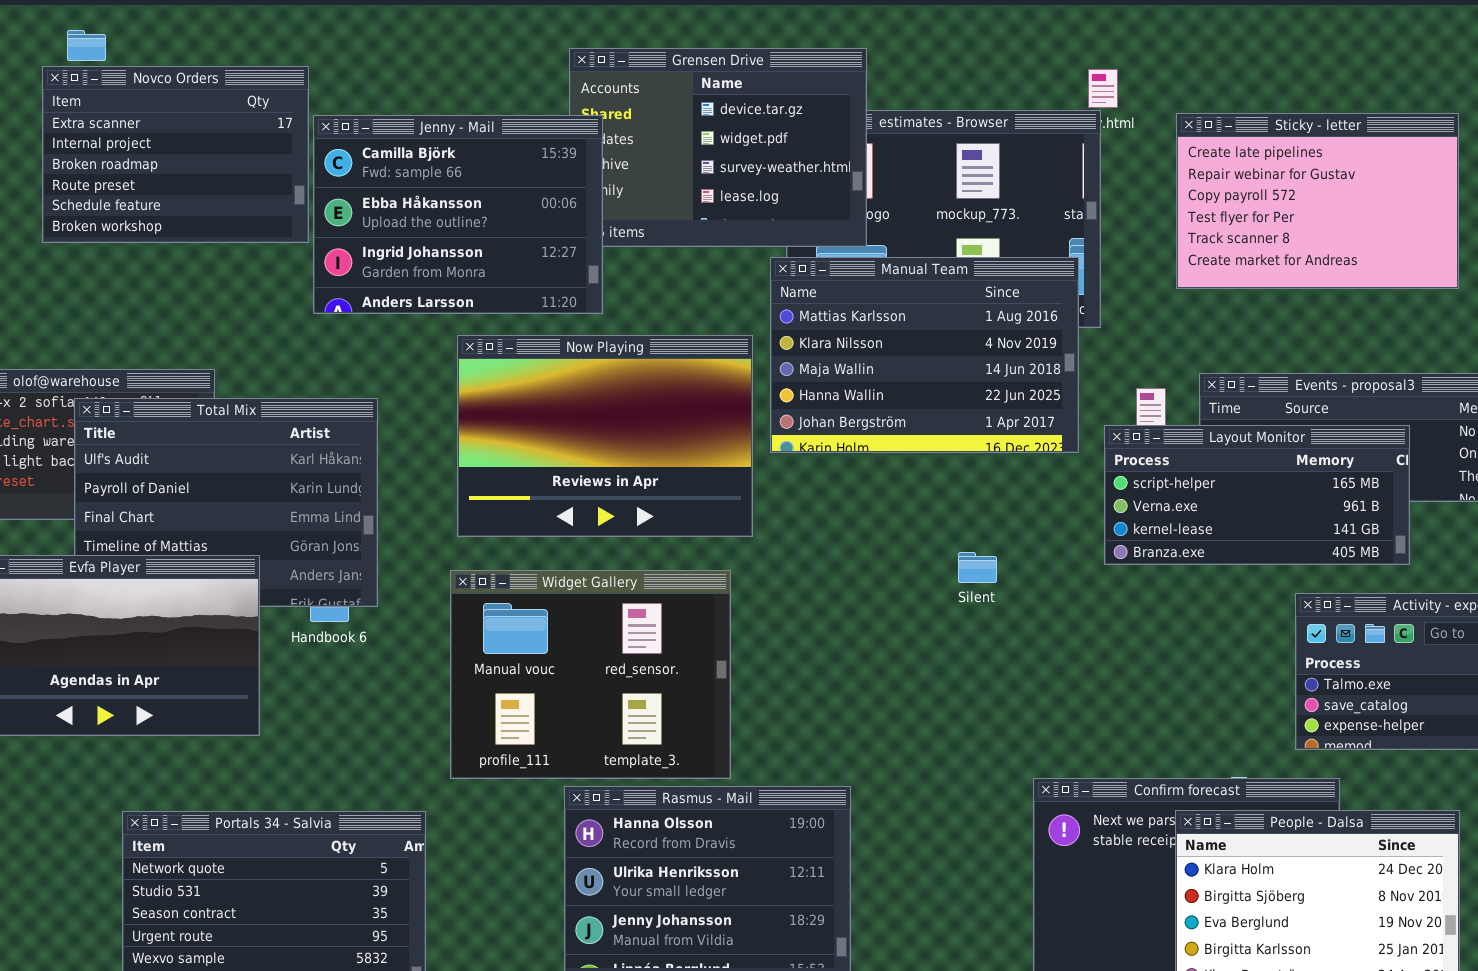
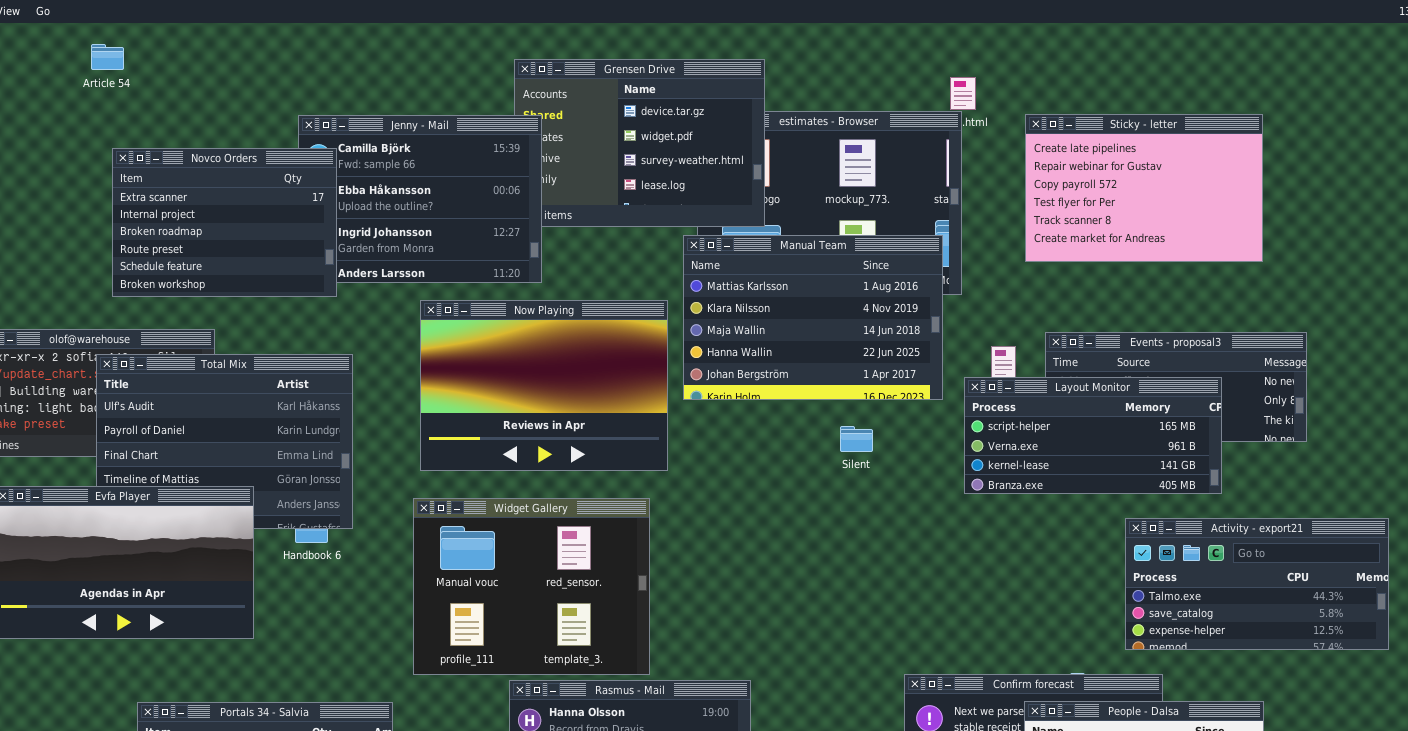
Novco Orders: [42,66,309,243] -> [112,148,337,297], moved
Silent: [958,552,997,583] -> [840,426,873,452], moved

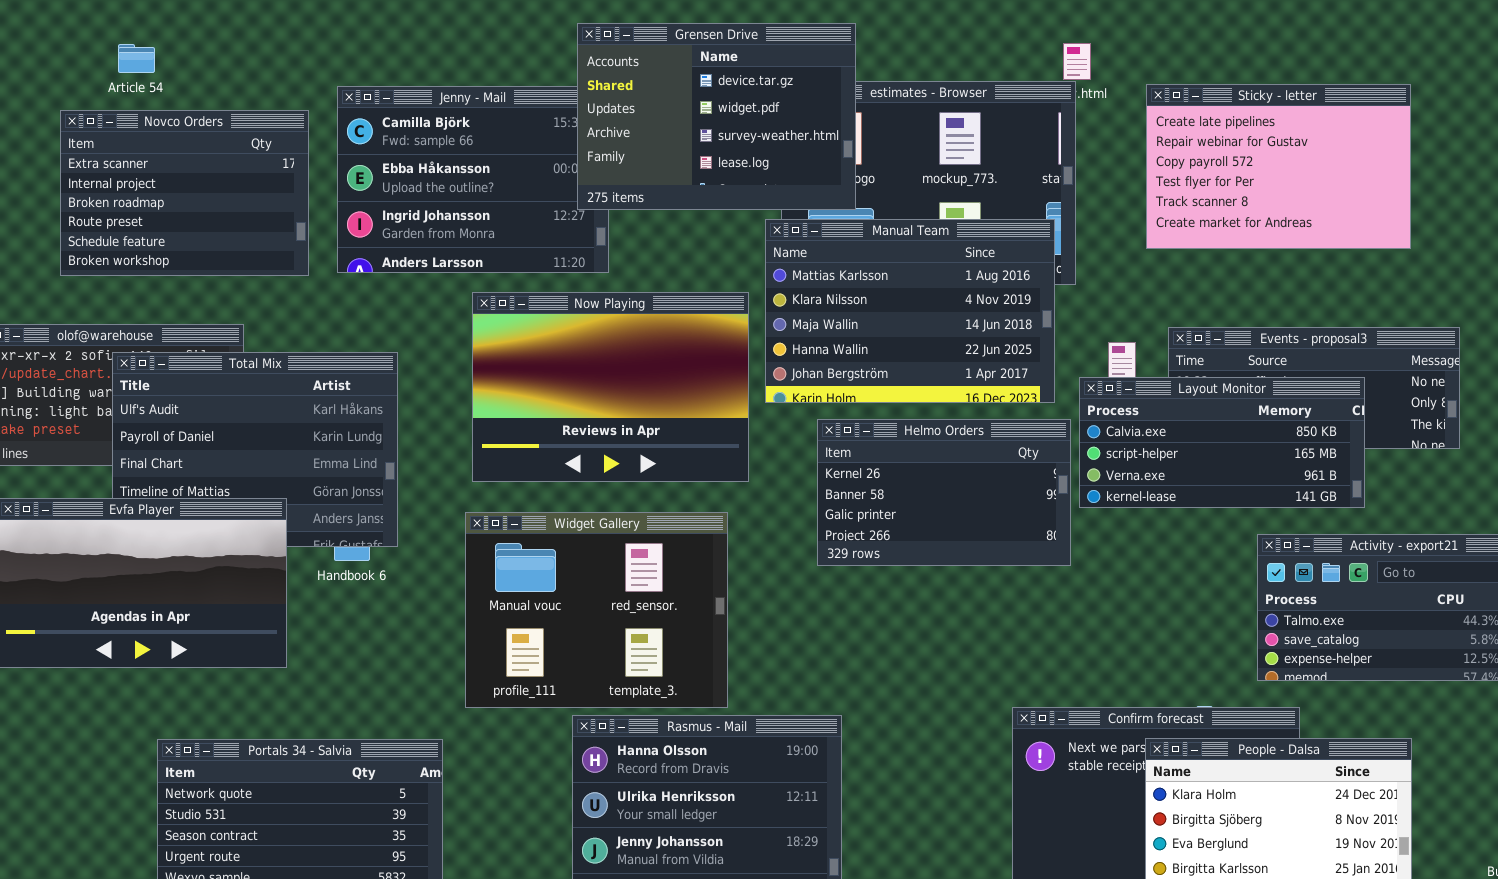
Article 54: [91,44,124,70] -> [118,44,155,73], moved
Grensen Drive: [514,59,765,227] -> [577,23,856,210], raised
Novco Orders: [112,148,337,297] -> [60,110,309,276], moved
Layout Monitor: [964,377,1222,494] -> [1079,377,1365,508], scrolled up 1 row
Helmo Orders: none -> [817,419,1071,566], opened

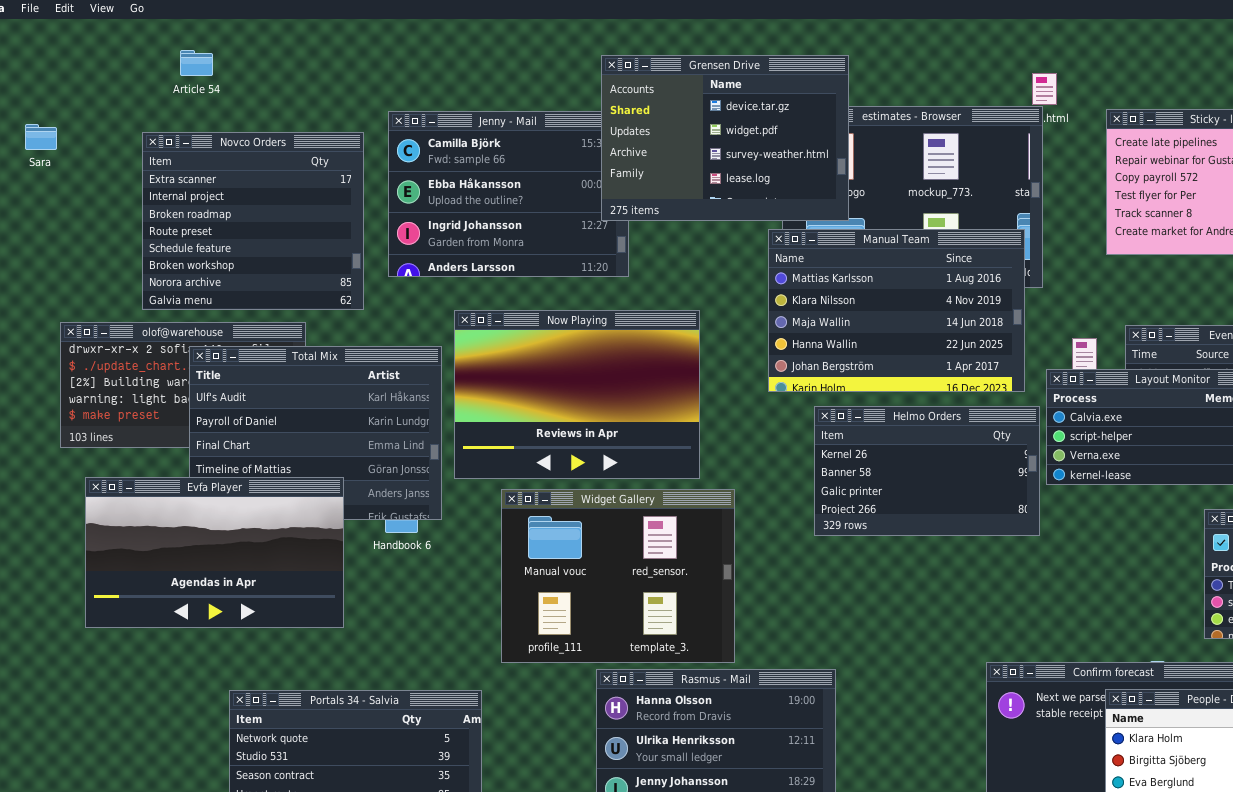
Article 54: [118,44,155,73] -> [180,50,213,76], moved
Novco Orders: [60,110,309,276] -> [142,132,364,310], resized
Now Playing: [472,292,749,482] -> [454,310,700,479], moved

